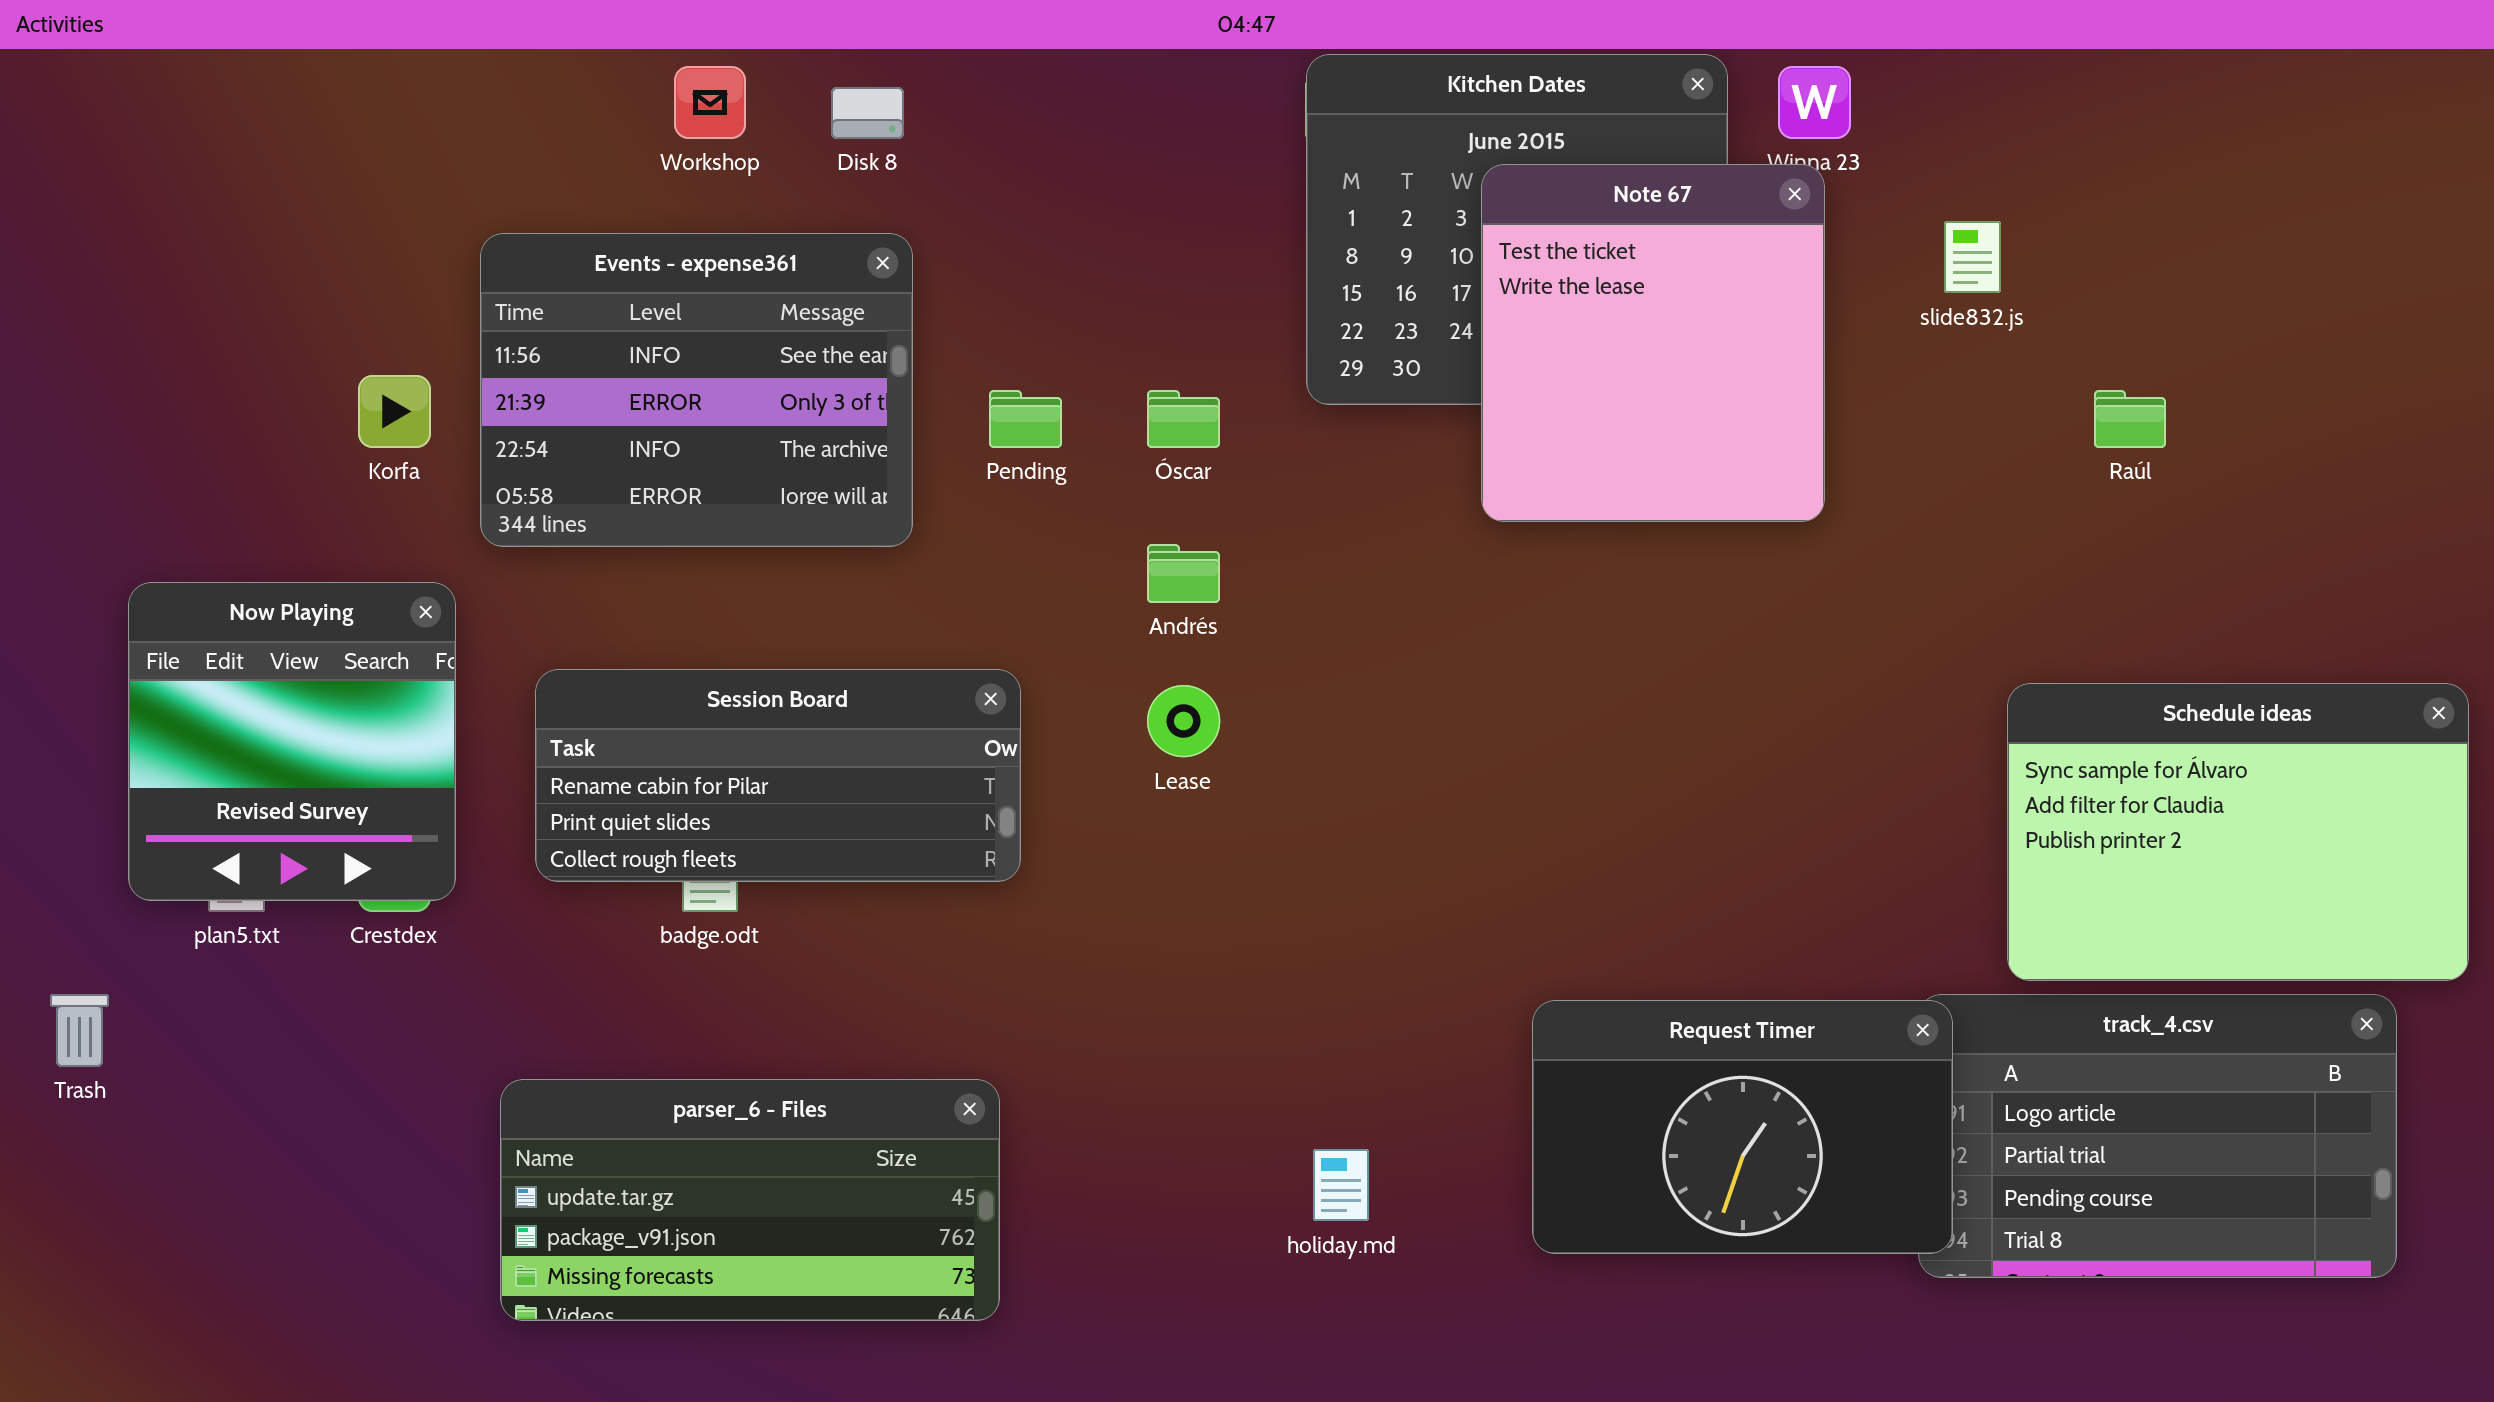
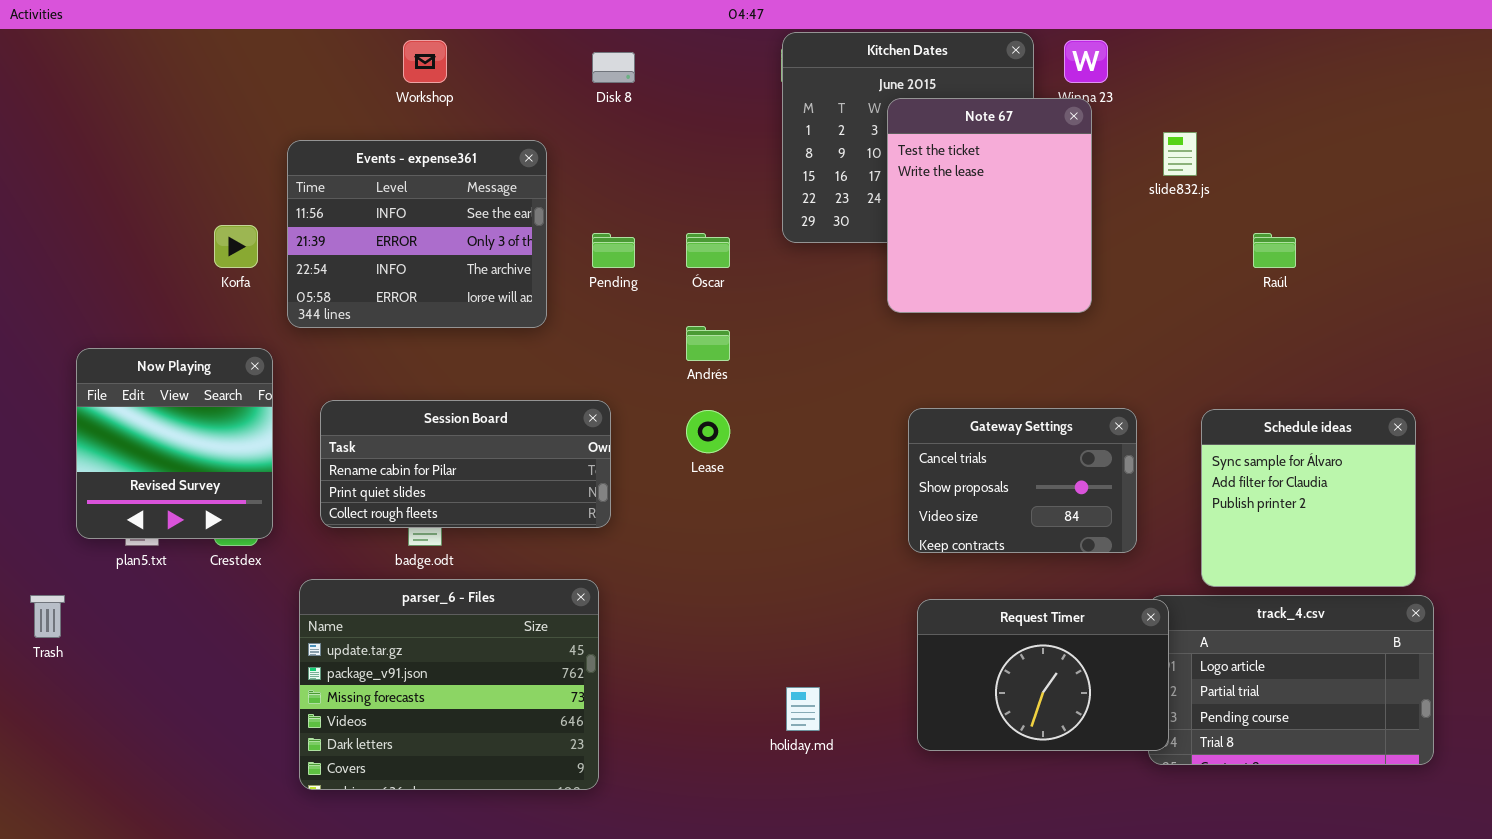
Disk 8: [831,87,904,139] -> [592,52,635,83], moved
Gateway Settings: none -> [908,408,1137,553], opened
Schedule ideas: [2007,683,2469,981] -> [1201,409,1416,587], resized
parser_6 - Files: [500,1079,1000,1321] -> [299,579,599,790], resized

